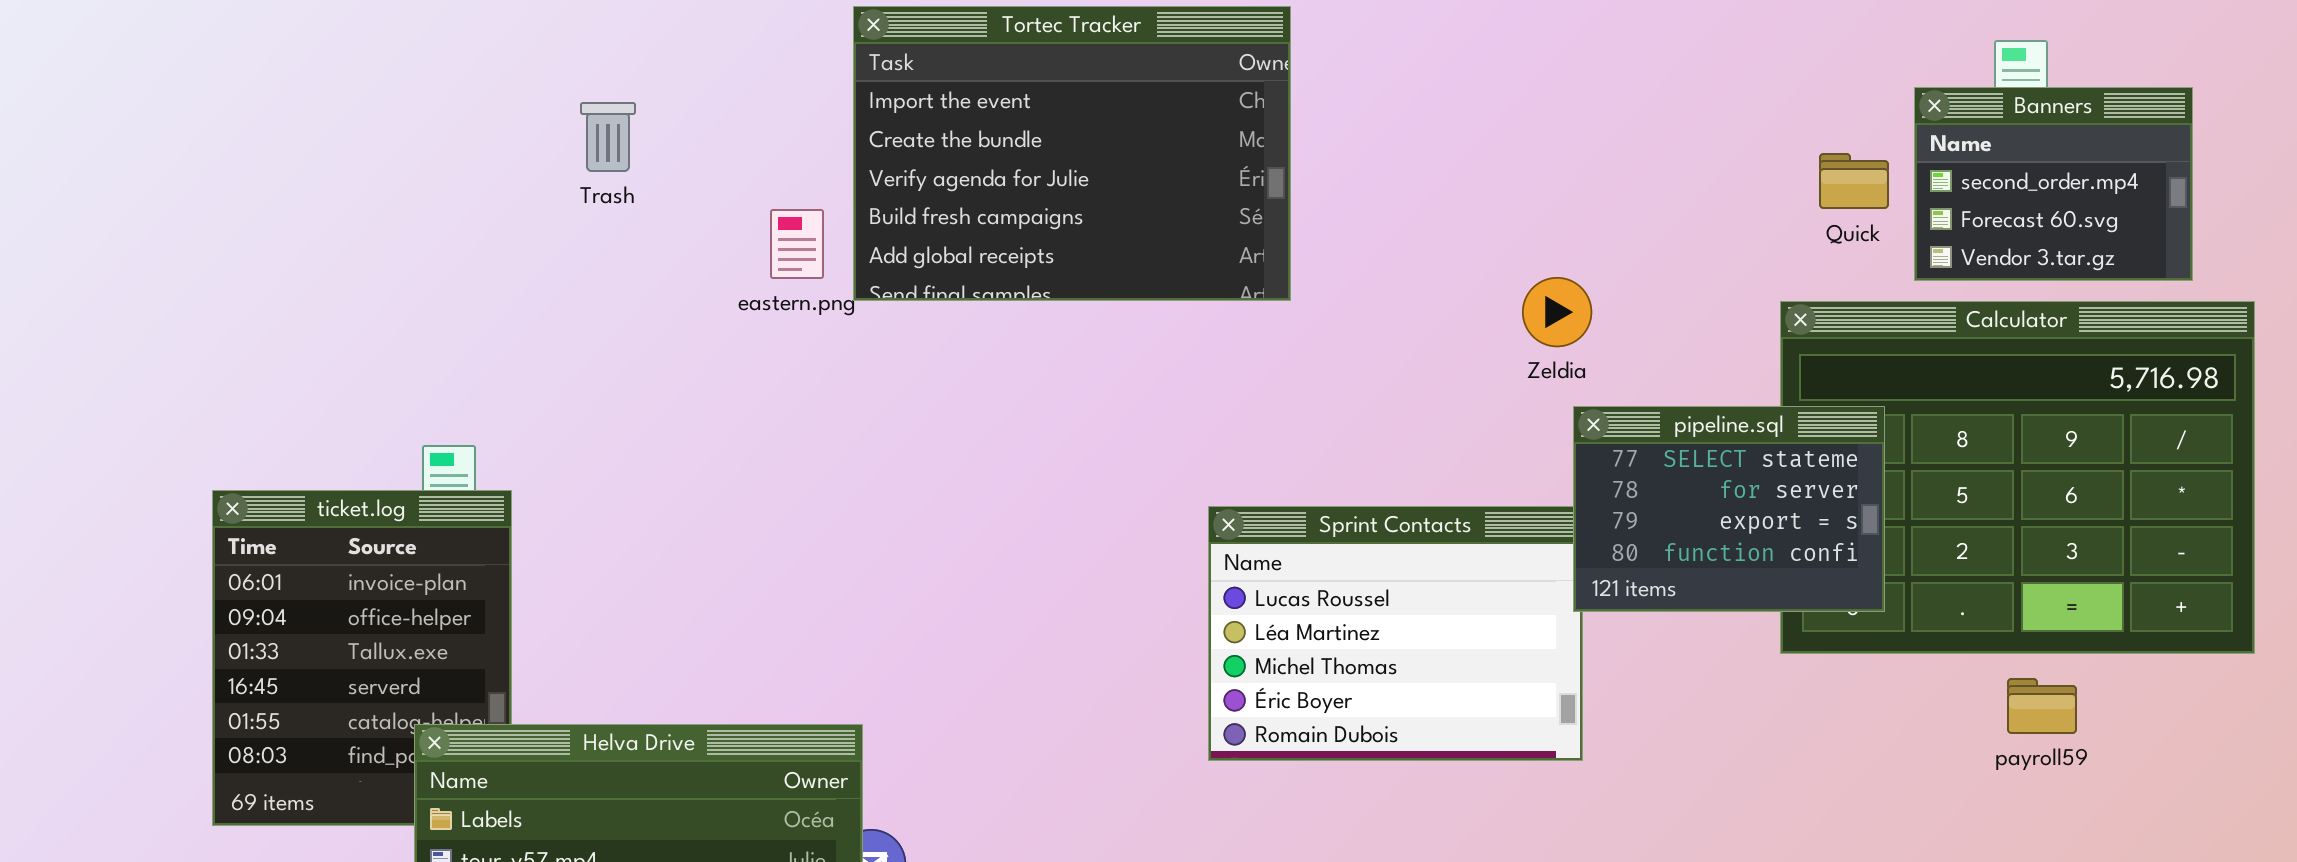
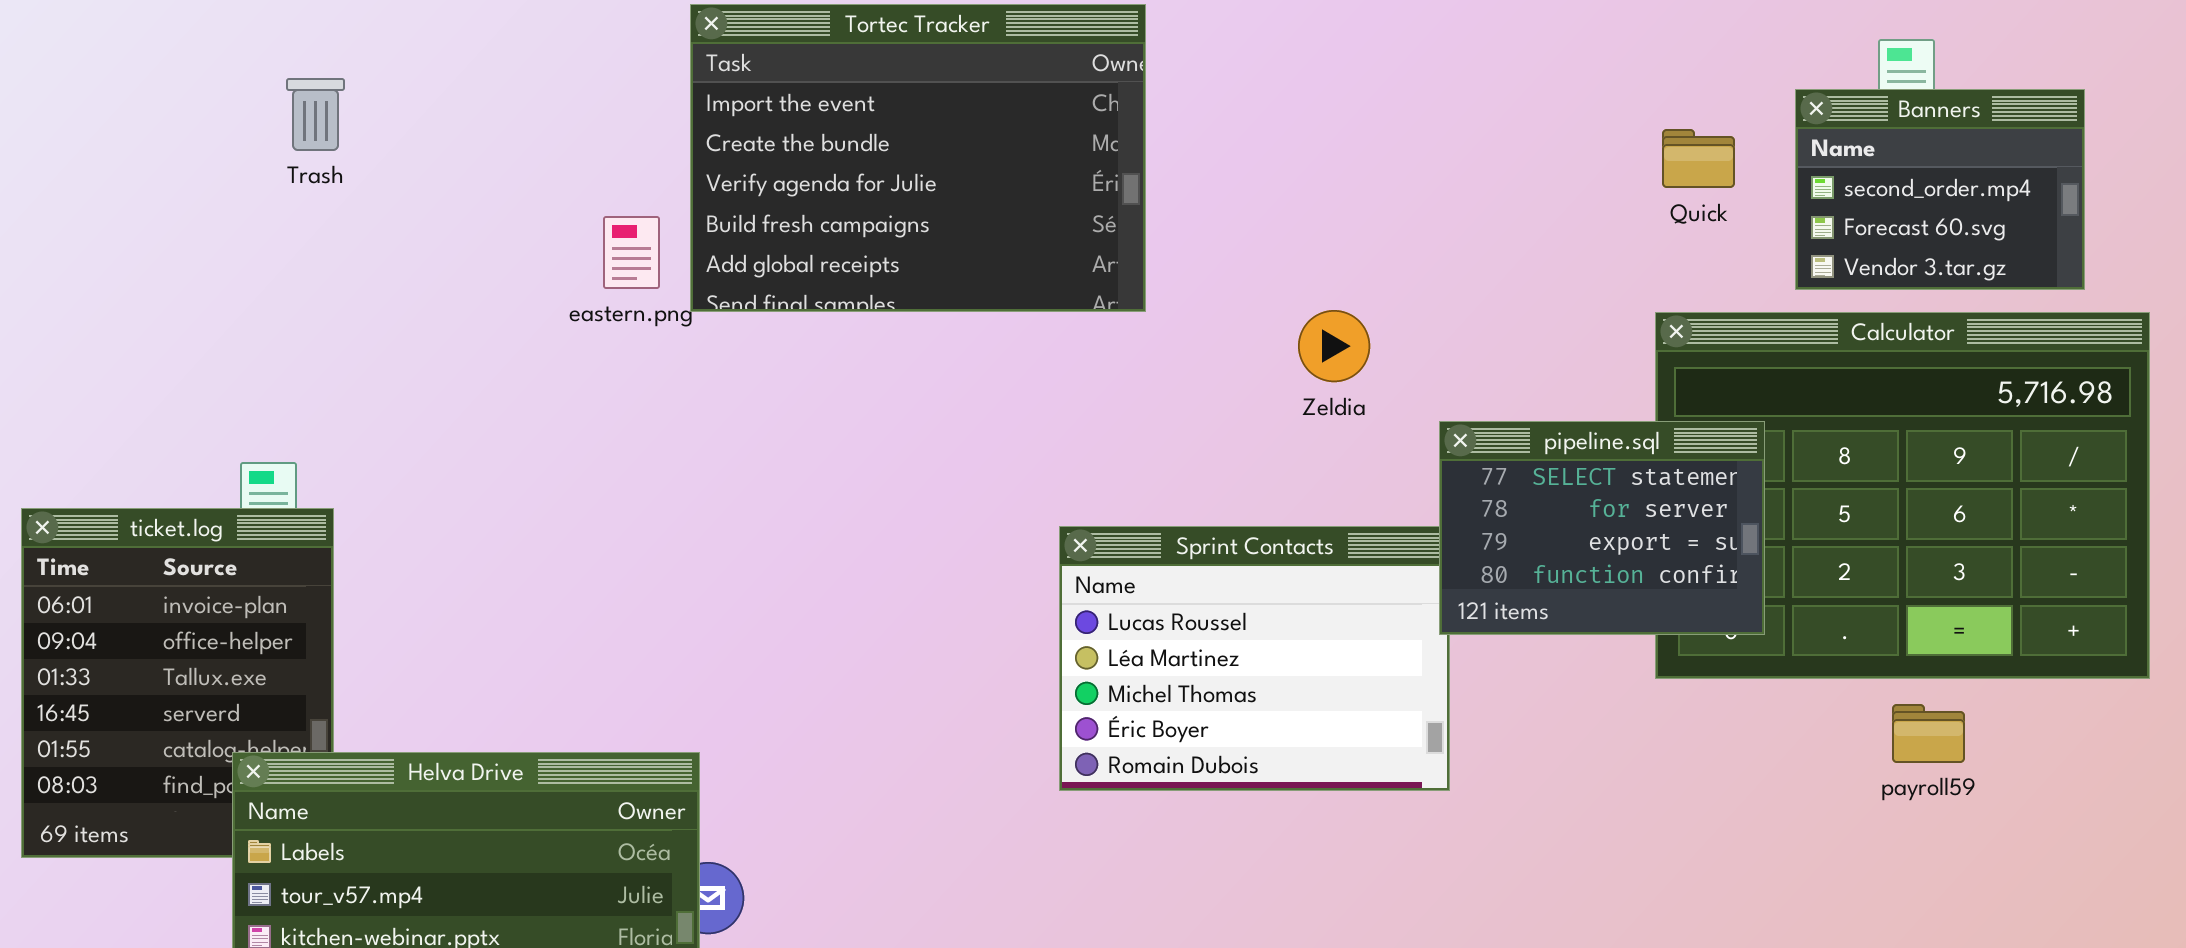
Trash: [580,102,636,172] -> [286,78,345,151], moved
Quick: [1819,153,1889,209] -> [1662,129,1735,188], moved
Zeldia: [1522,277,1592,347] -> [1298,310,1370,382], moved

